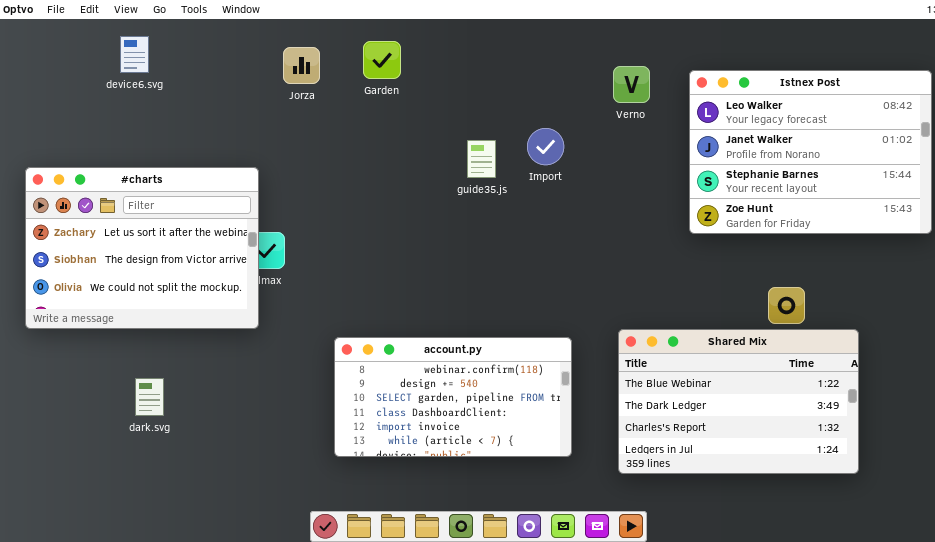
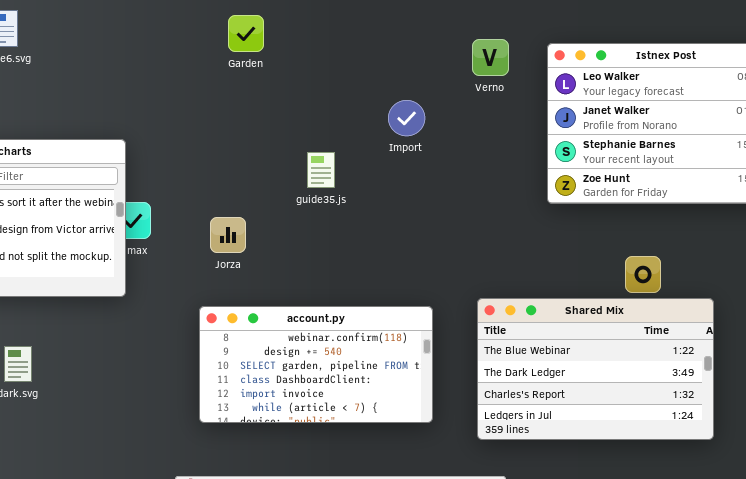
Jorza: [283,47,320,84] -> [210,217,246,253], moved
guide35.js: [467,140,496,178] -> [307,152,335,188], moved

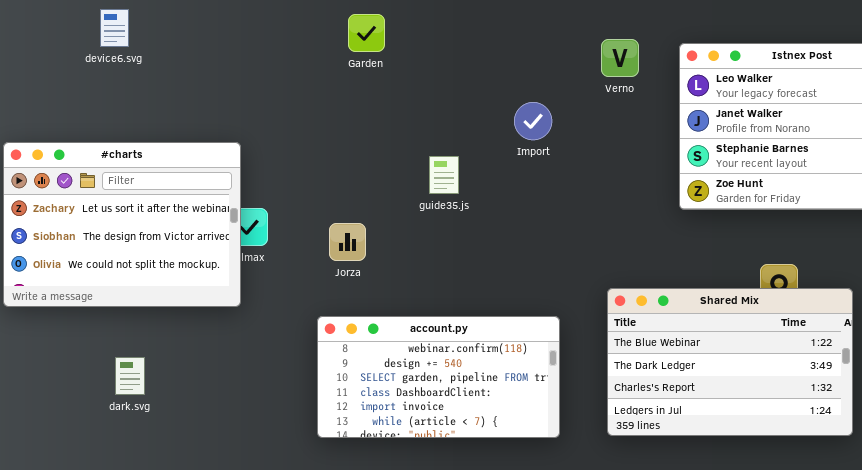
Shared Mix: [477,298,714,440] -> [607,288,853,436], moved

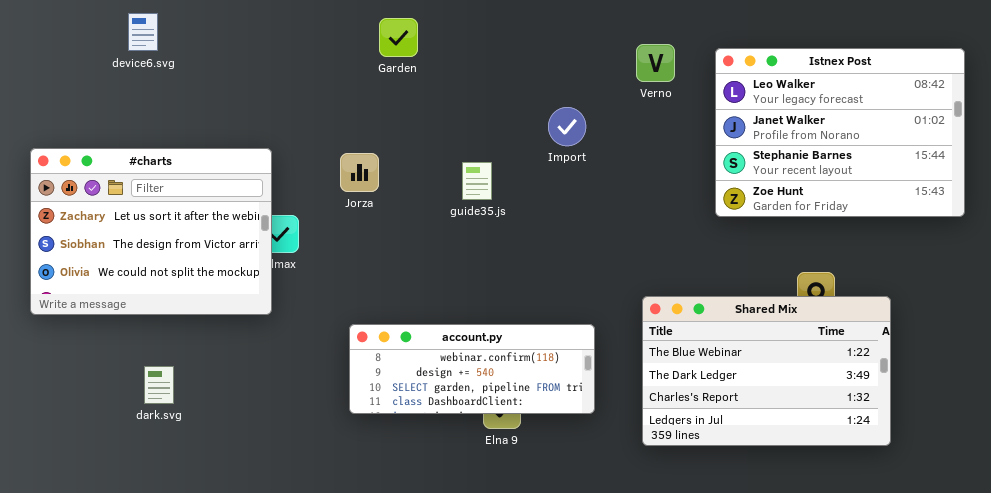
Jorza: [329,223,366,261] -> [340,153,379,192], moved
account.py: [317,316,560,438] -> [349,324,595,414], resized

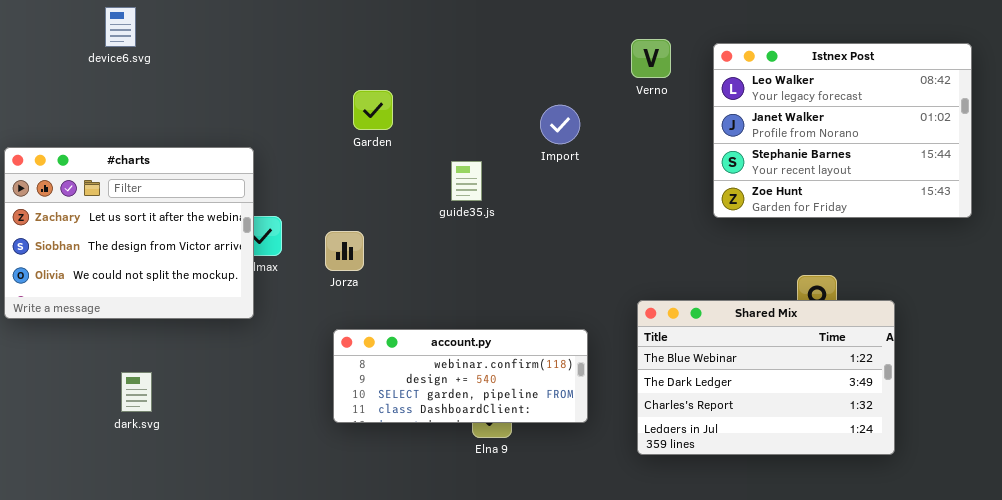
Garden: [379,18,418,57] -> [353,90,393,130], moved
Jorza: [340,153,379,192] -> [325,231,364,271], moved

